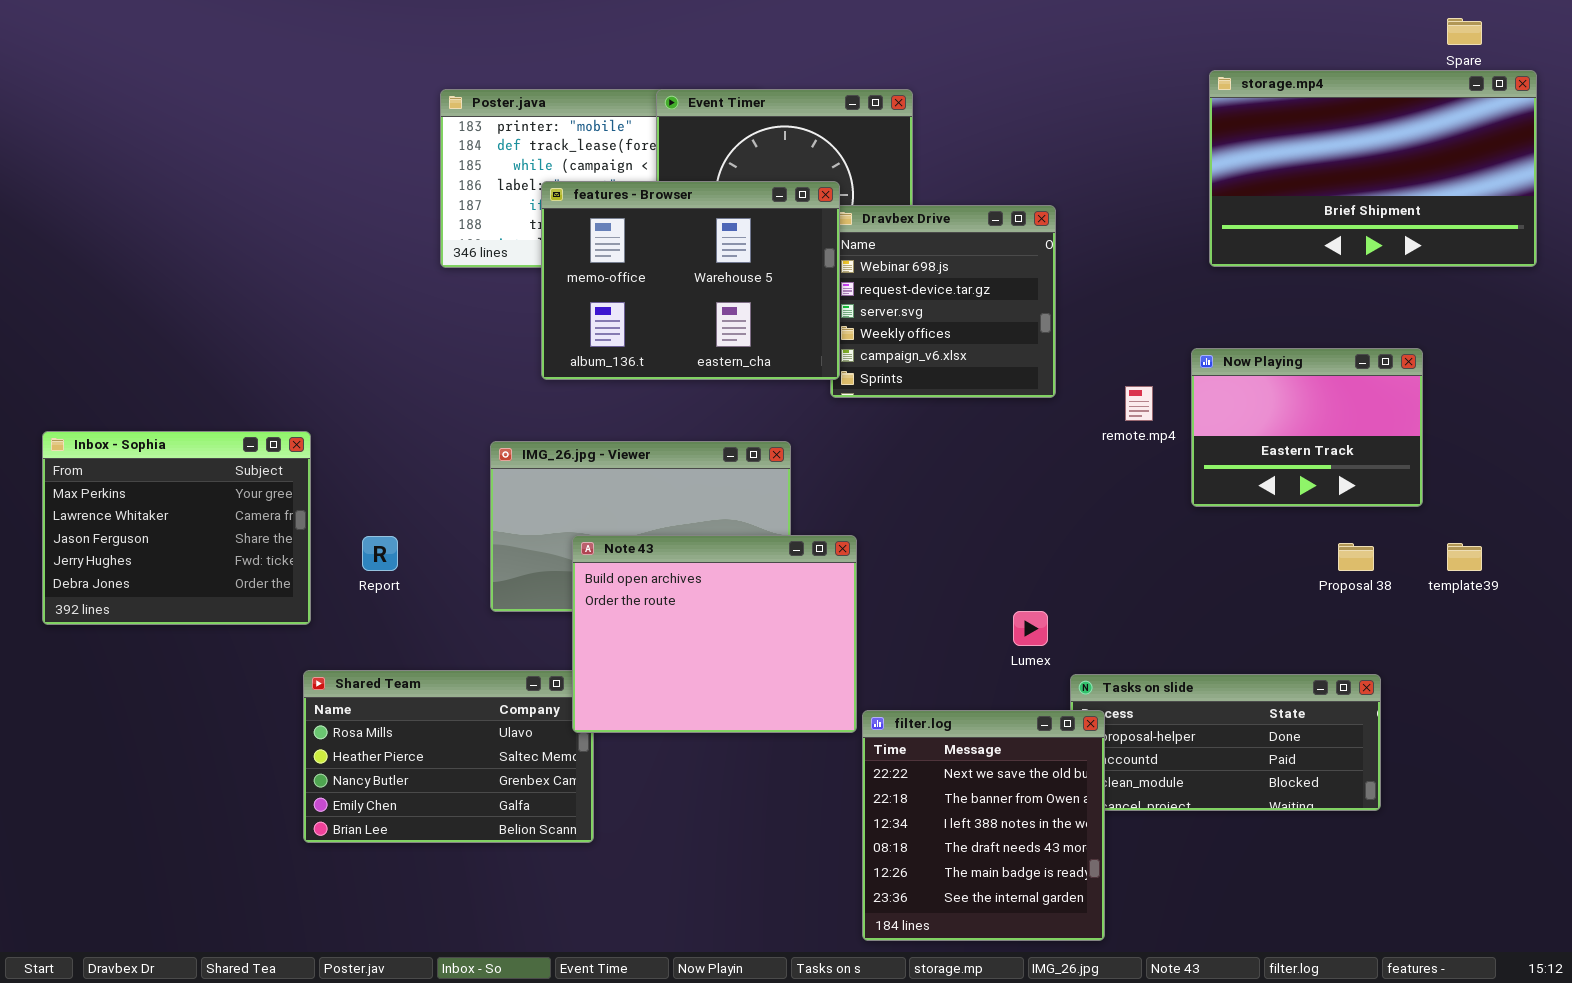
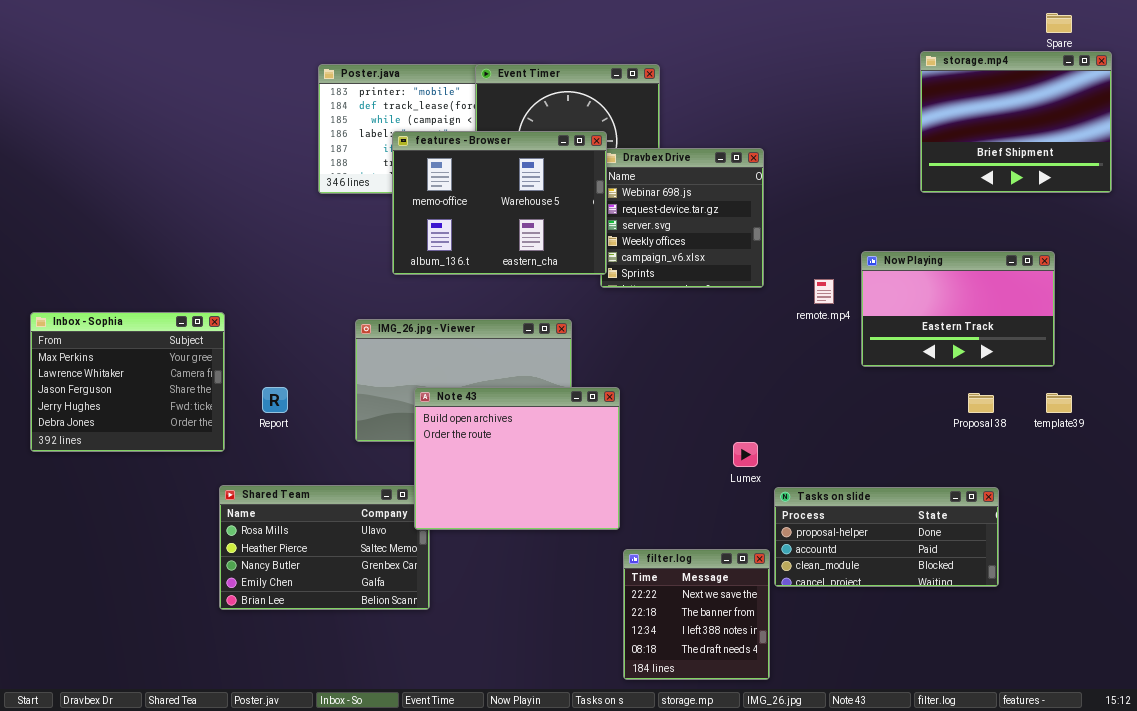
storage.mp4: [1209,70,1537,267] -> [920,51,1112,193], resized
Now Playing: [1191,348,1423,507] -> [861,251,1055,367], resized
filter.log: [862,710,1105,941] -> [623,549,770,680], resized

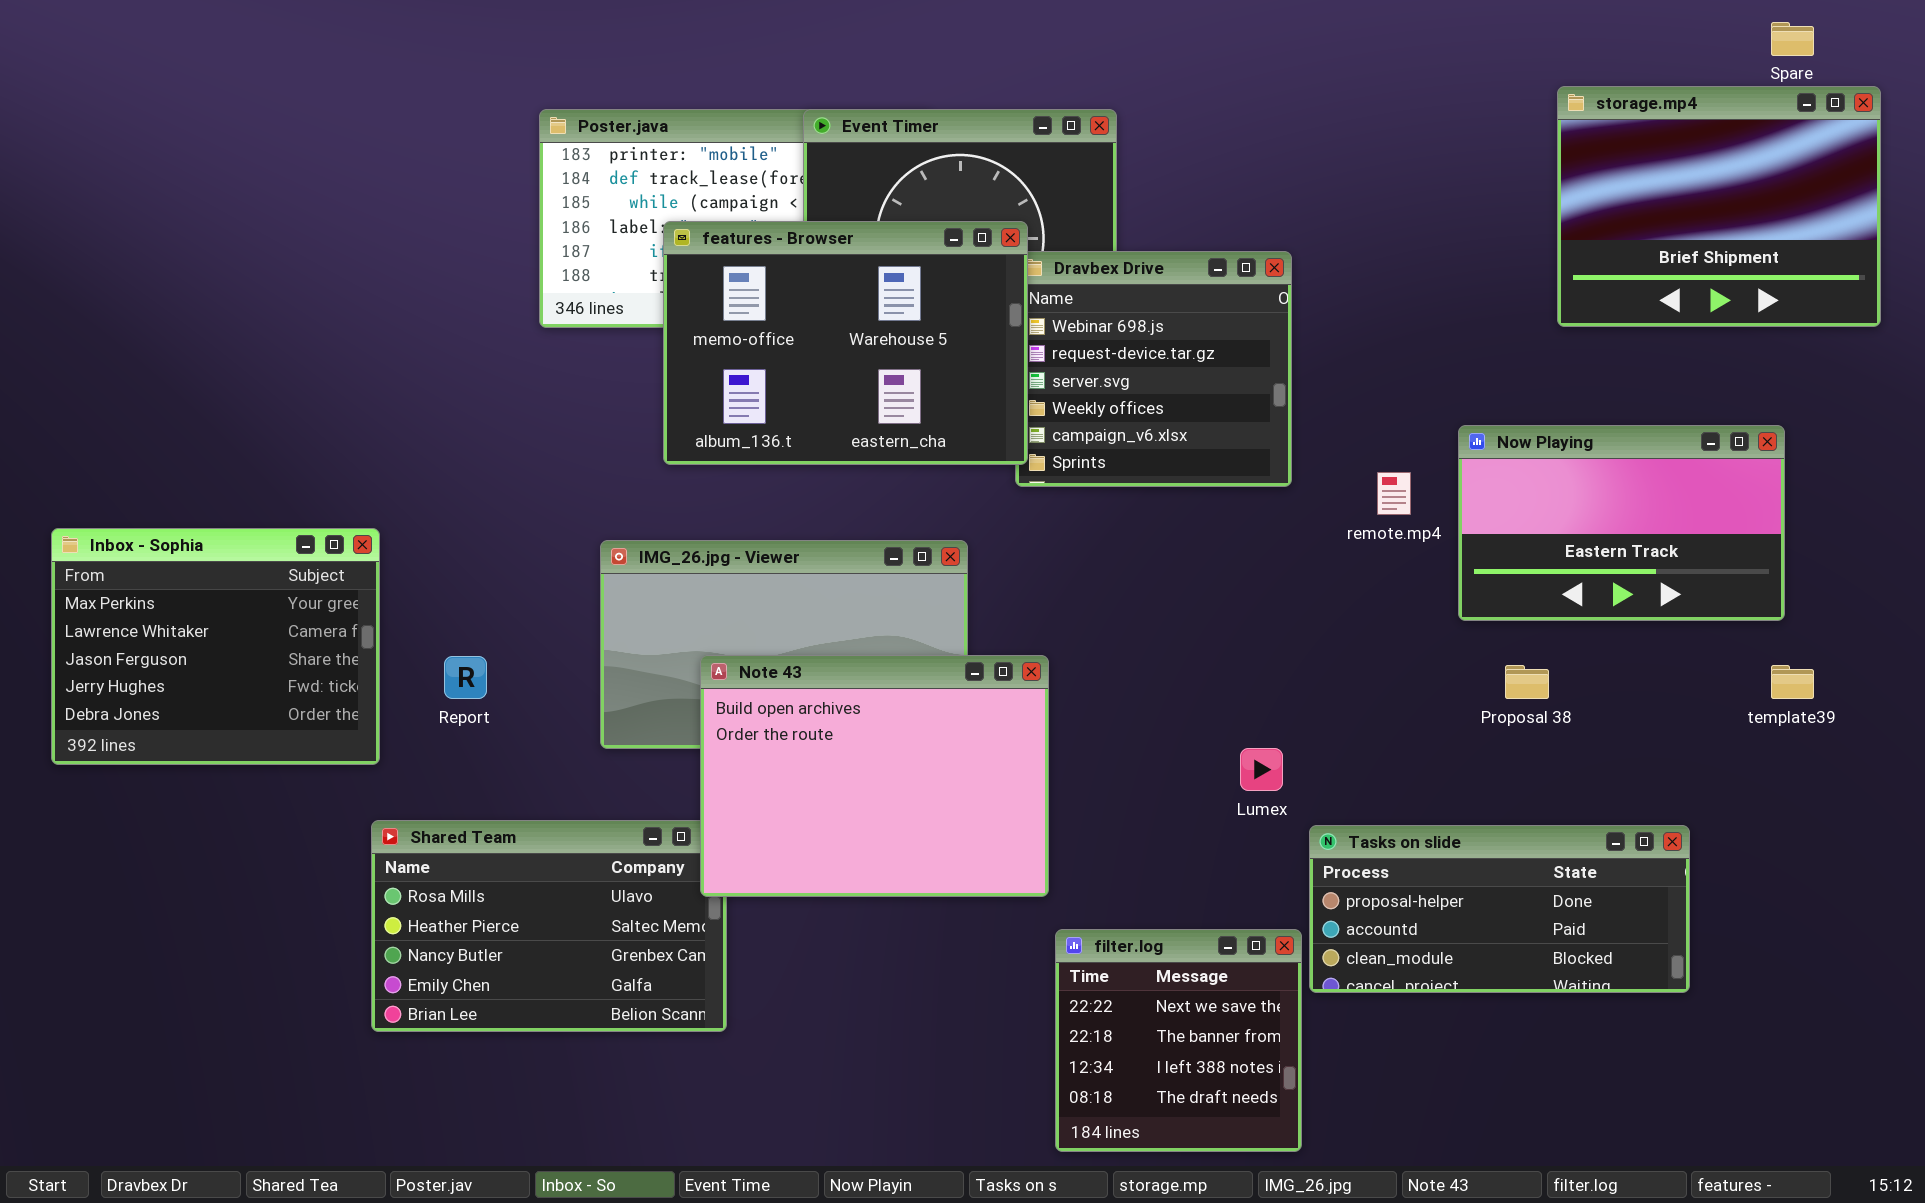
Proposal 38: [968,393,994,413] -> [1505,665,1549,699], moved

